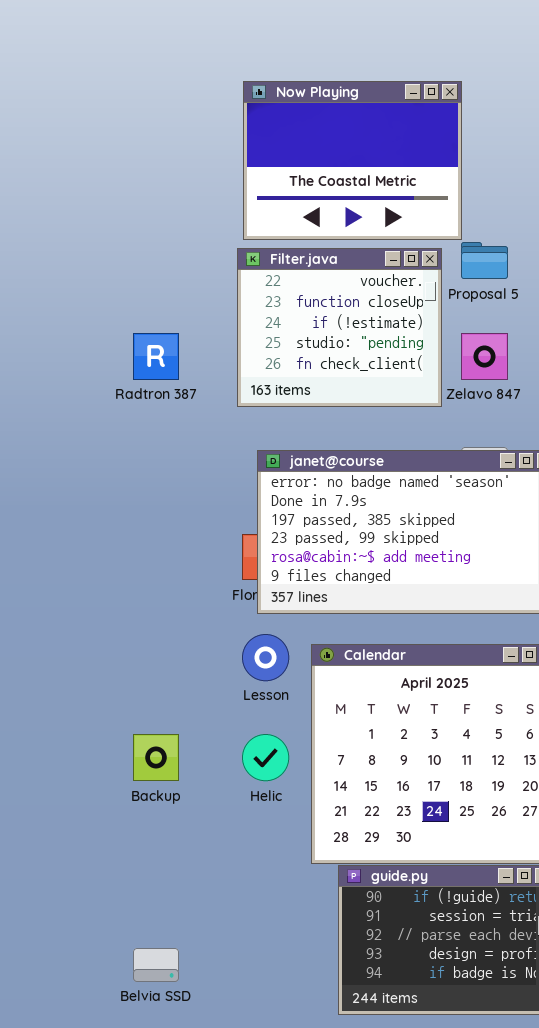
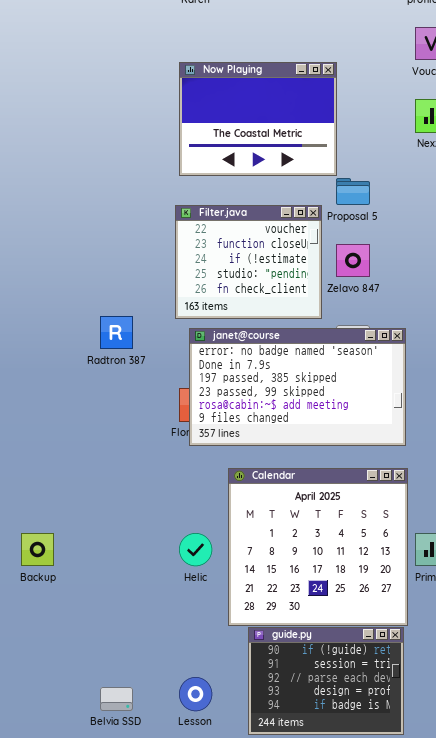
Filter.java: [237,248,442,407] -> [175,205,322,319], moved
Radtron 387: [133,333,179,380] -> [100,316,133,349], moved
Lesson: [242,634,289,681] -> [179,677,212,711], moved
Backup: [133,734,179,781] -> [21,533,54,566], moved

